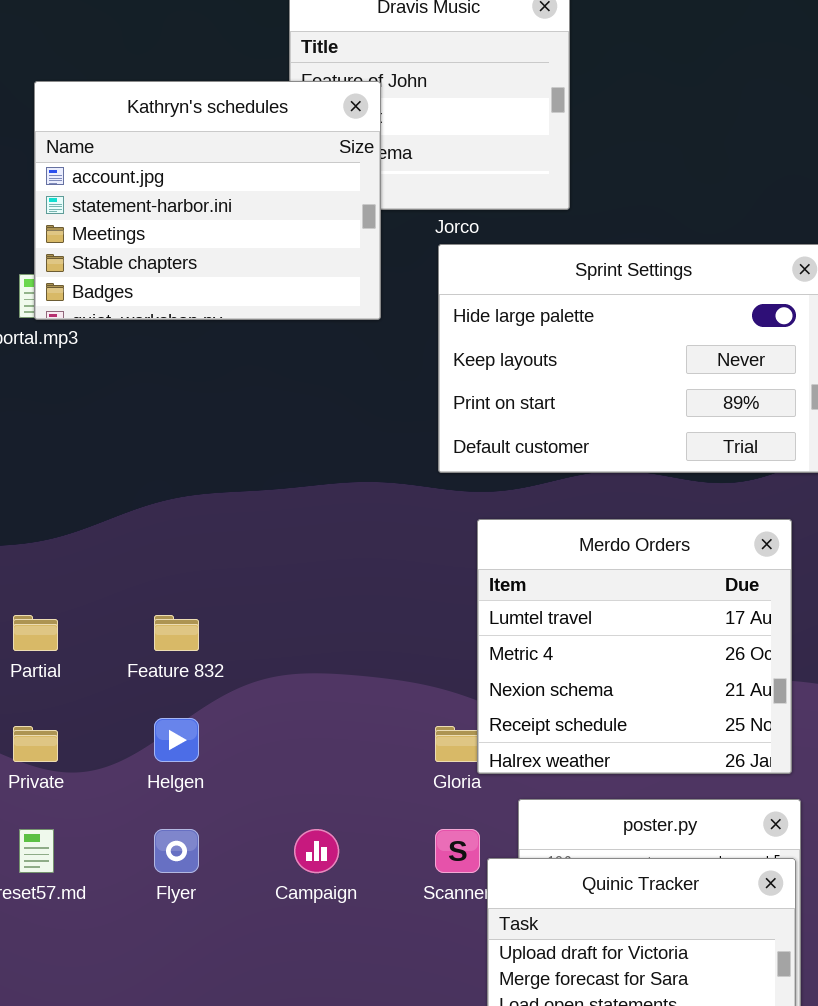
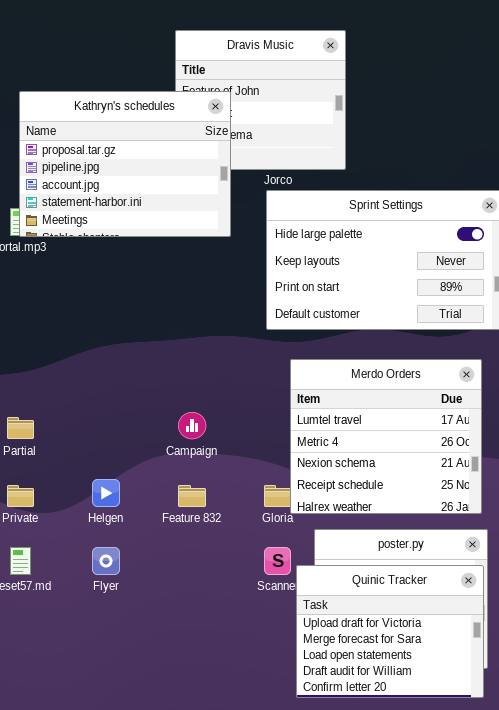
Kathryn's schedules: [34,81,381,320] -> [19,91,231,237], scrolled up 2 rows
Feature 832: [154,615,199,651] -> [178,485,206,507], moved
Campaign: [294,829,339,873] -> [178,412,206,439], moved

